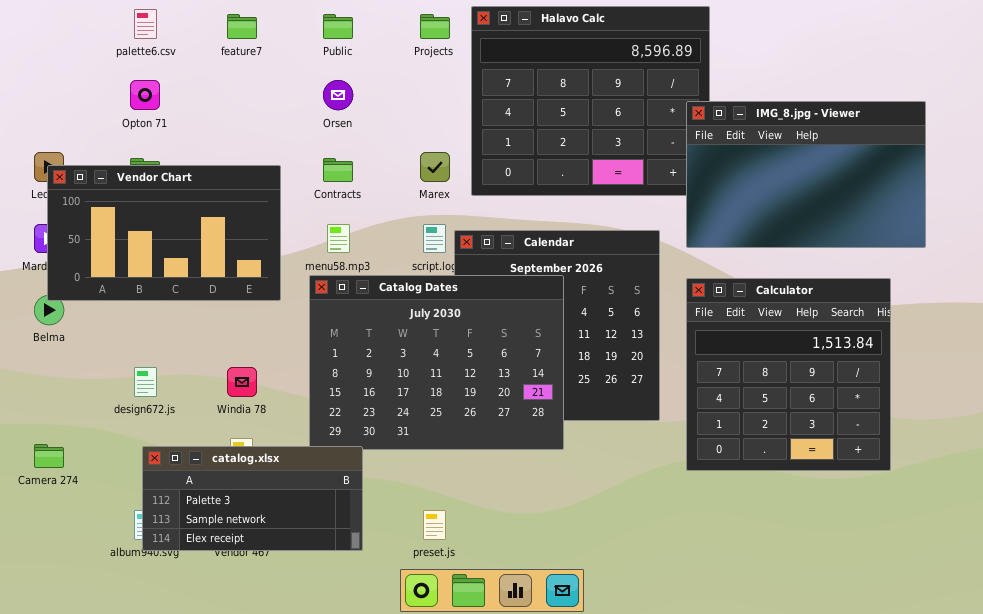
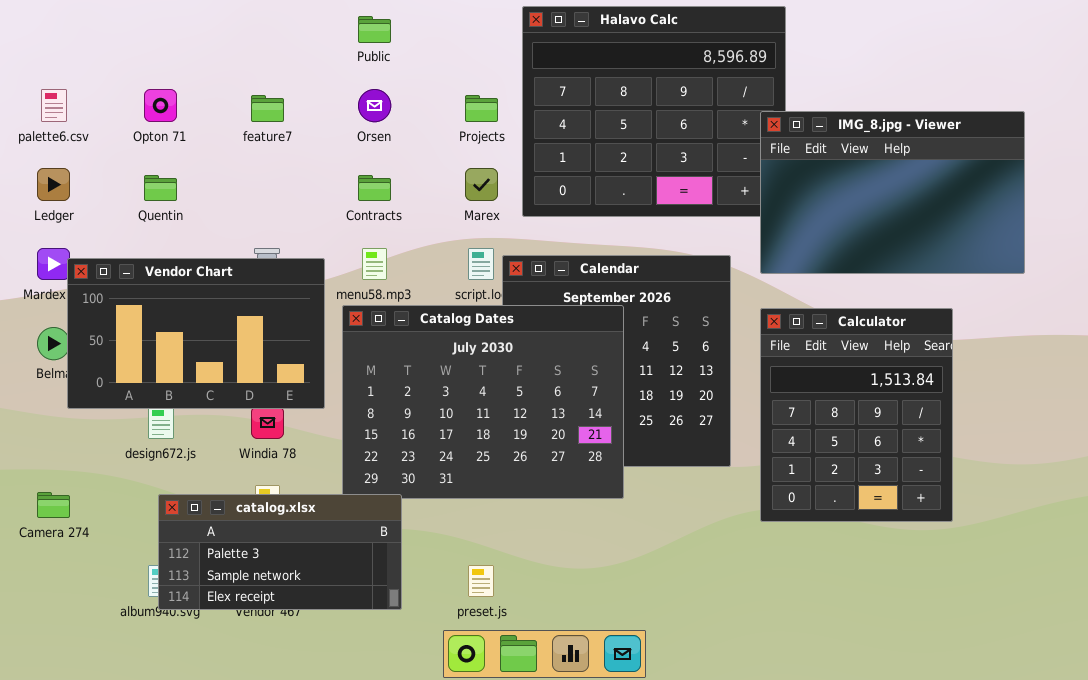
palette6.csv: [134,9,157,39] -> [41,89,67,122], moved
feature7: [227,14,257,39] -> [251,95,284,122], moved
Projects: [420,14,450,39] -> [465,95,498,122], moved
Vendor Chart: [47,165,281,301] -> [67,258,325,409], moved
Calculator: [686,278,891,471] -> [760,308,953,522], resized

